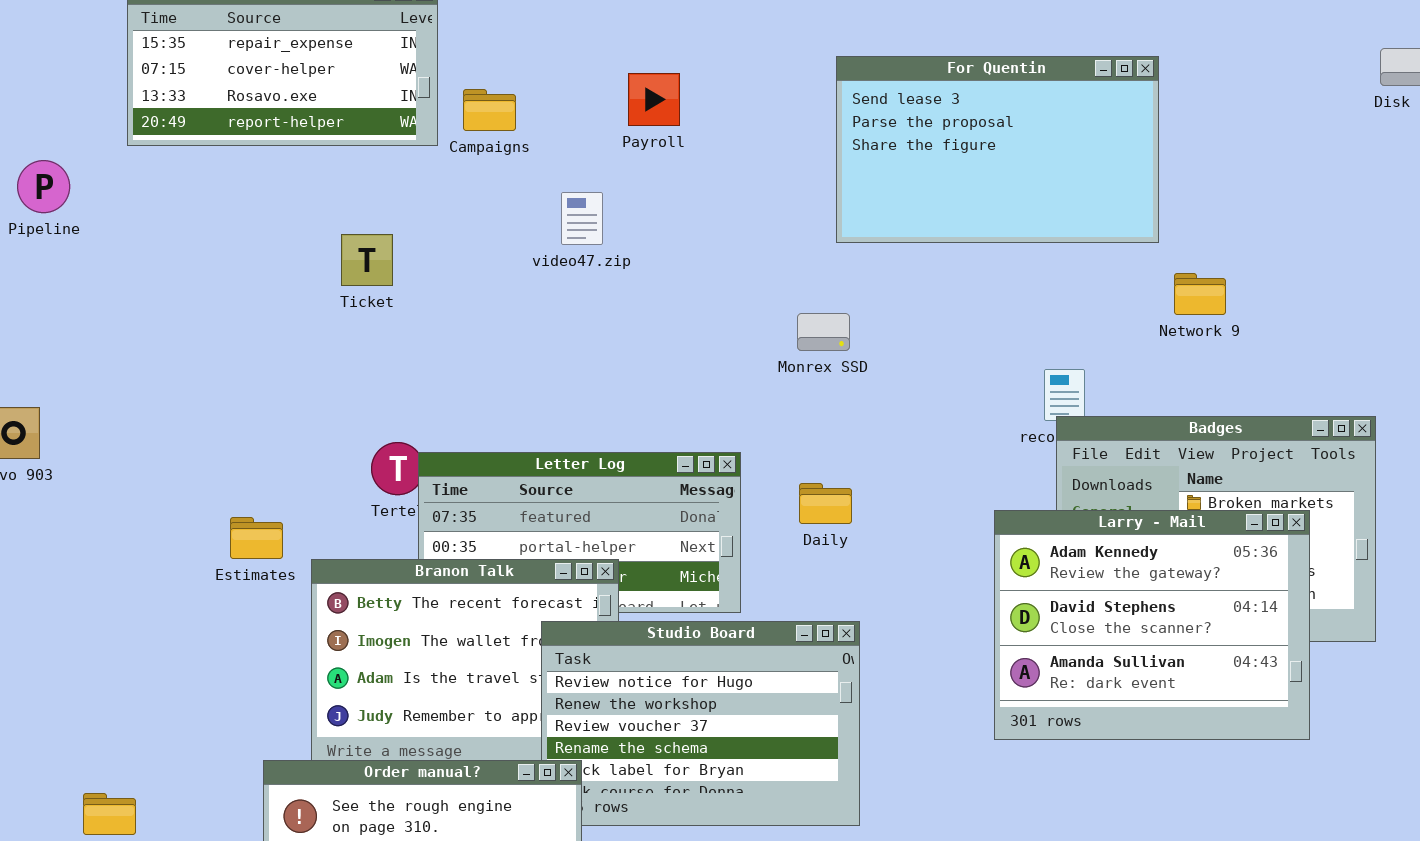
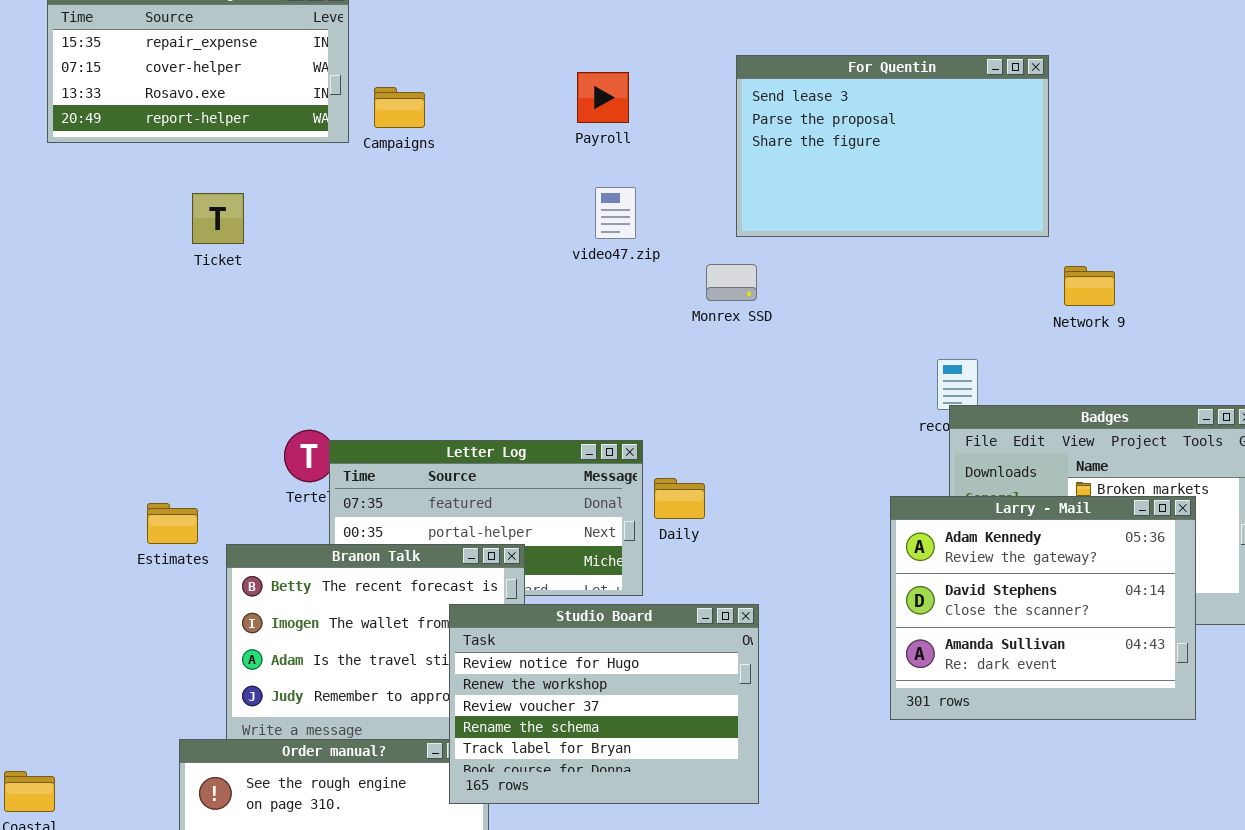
Payroll: [628,73,680,126] -> [577,72,629,123], moved
video47.zip: [561,192,603,245] -> [595,187,636,239], moved
Ticket: [341,234,393,286] -> [192,193,244,244], moved
Monrex SSD: [797,313,850,351] -> [706,264,757,301], moved
Daily: [799,483,852,524] -> [654,478,705,519], moved
Studio Board: [541,621,860,826] -> [449,604,759,804], raised

